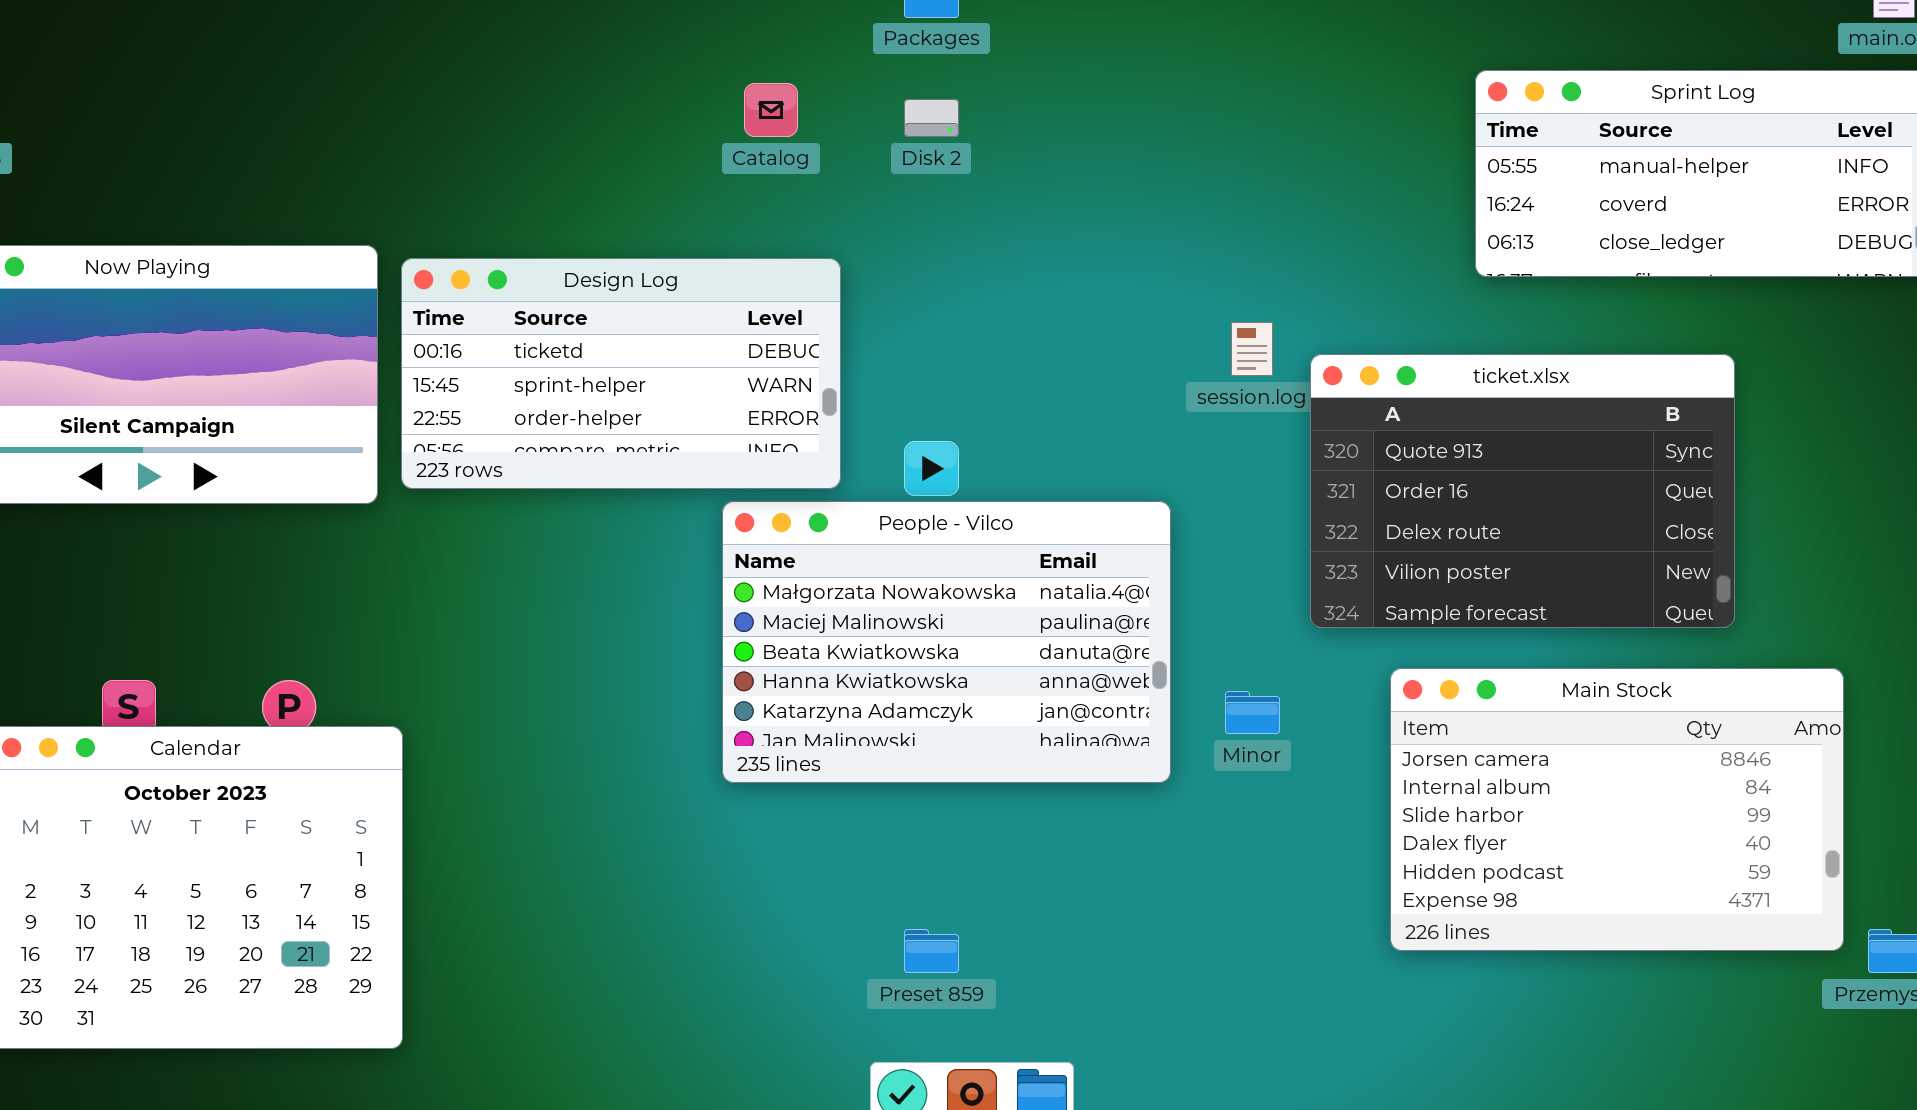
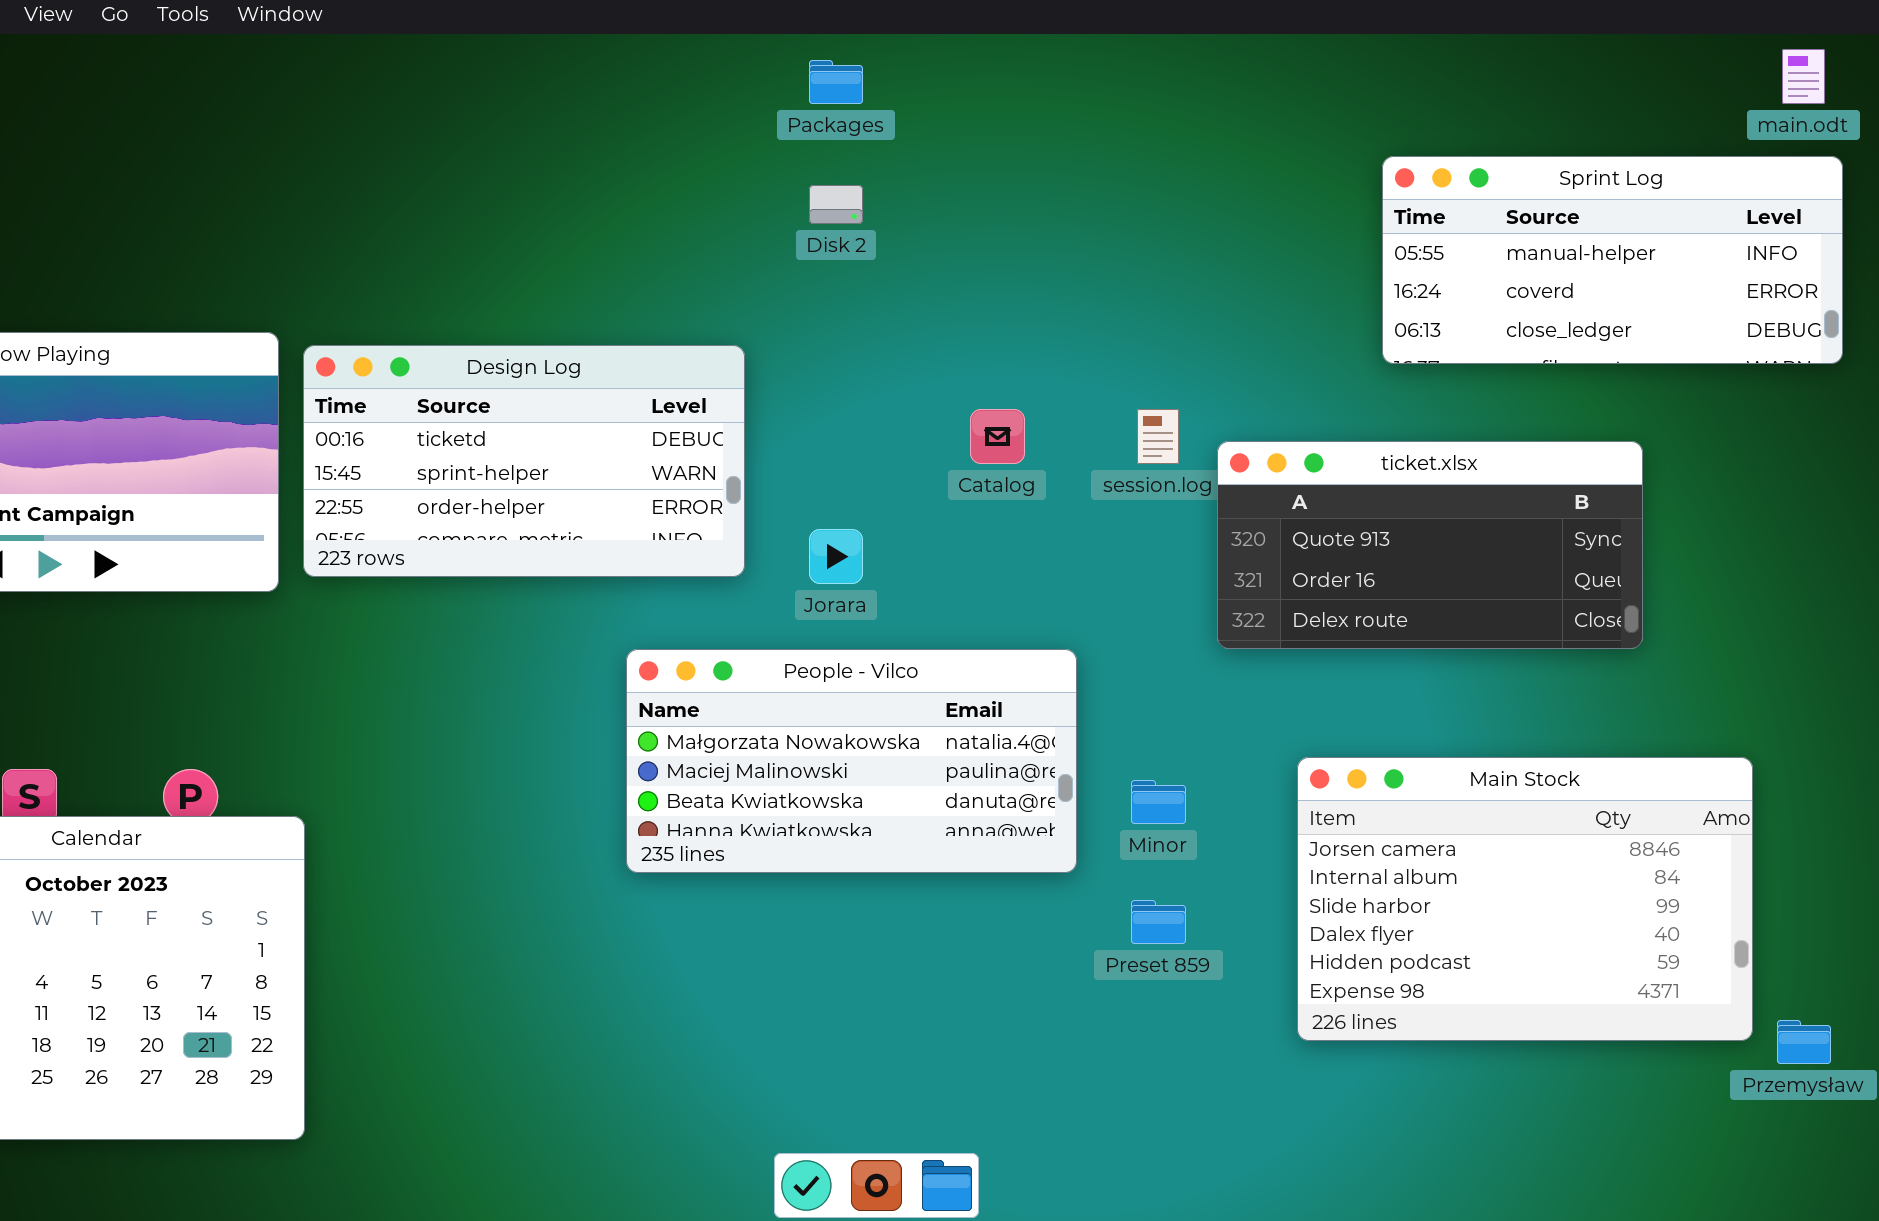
Catalog: [744,83,798,137] -> [970,409,1025,464], moved
ticket.xlsx: [1310,354,1735,628] -> [1217,441,1643,649], resized
People - Vilco: [722,501,1171,783] -> [626,649,1077,873], resized
Preset 859: [904,929,959,973] -> [1131,900,1186,944], moved

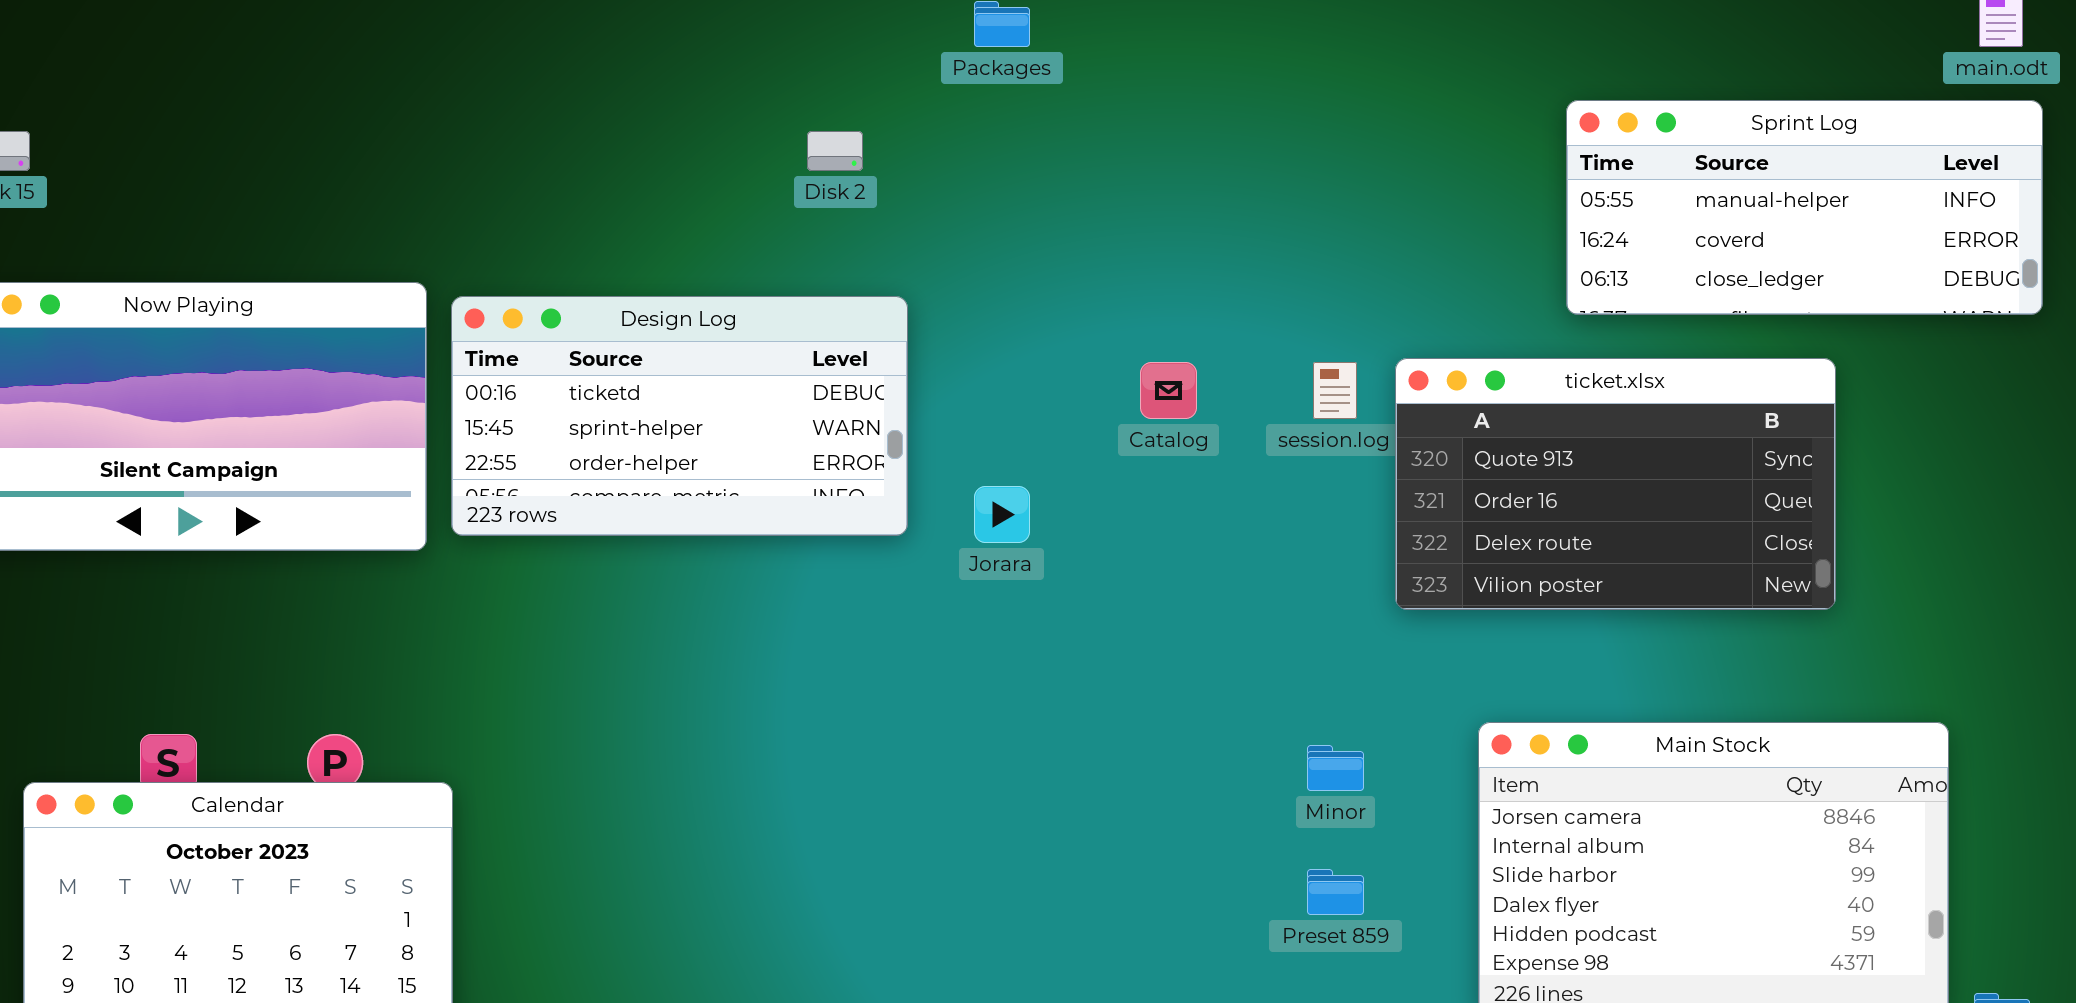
Disk 2: [809,185,863,224] -> [807,131,863,171], moved
ticket.xlsx: [1217,441,1643,649] -> [1395,358,1836,610], resized
People - Vilco: [626,649,1077,873] -> none, closed

